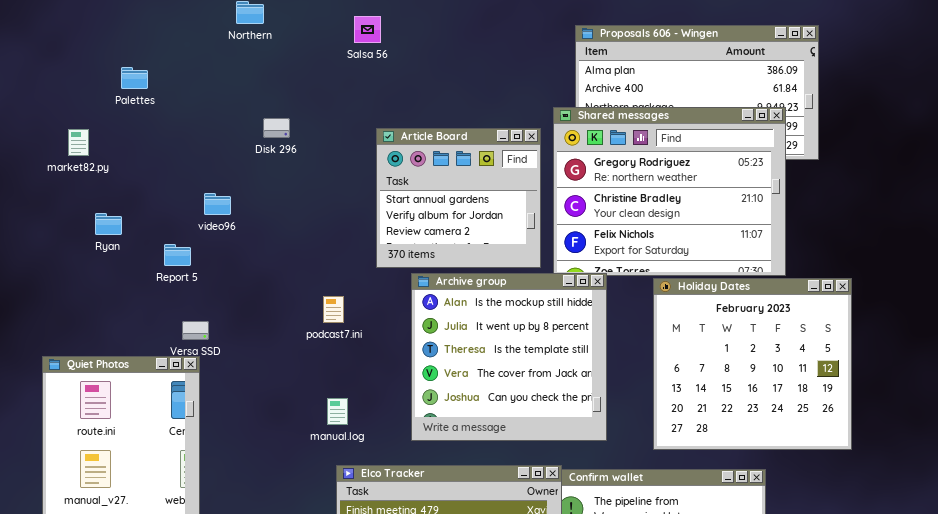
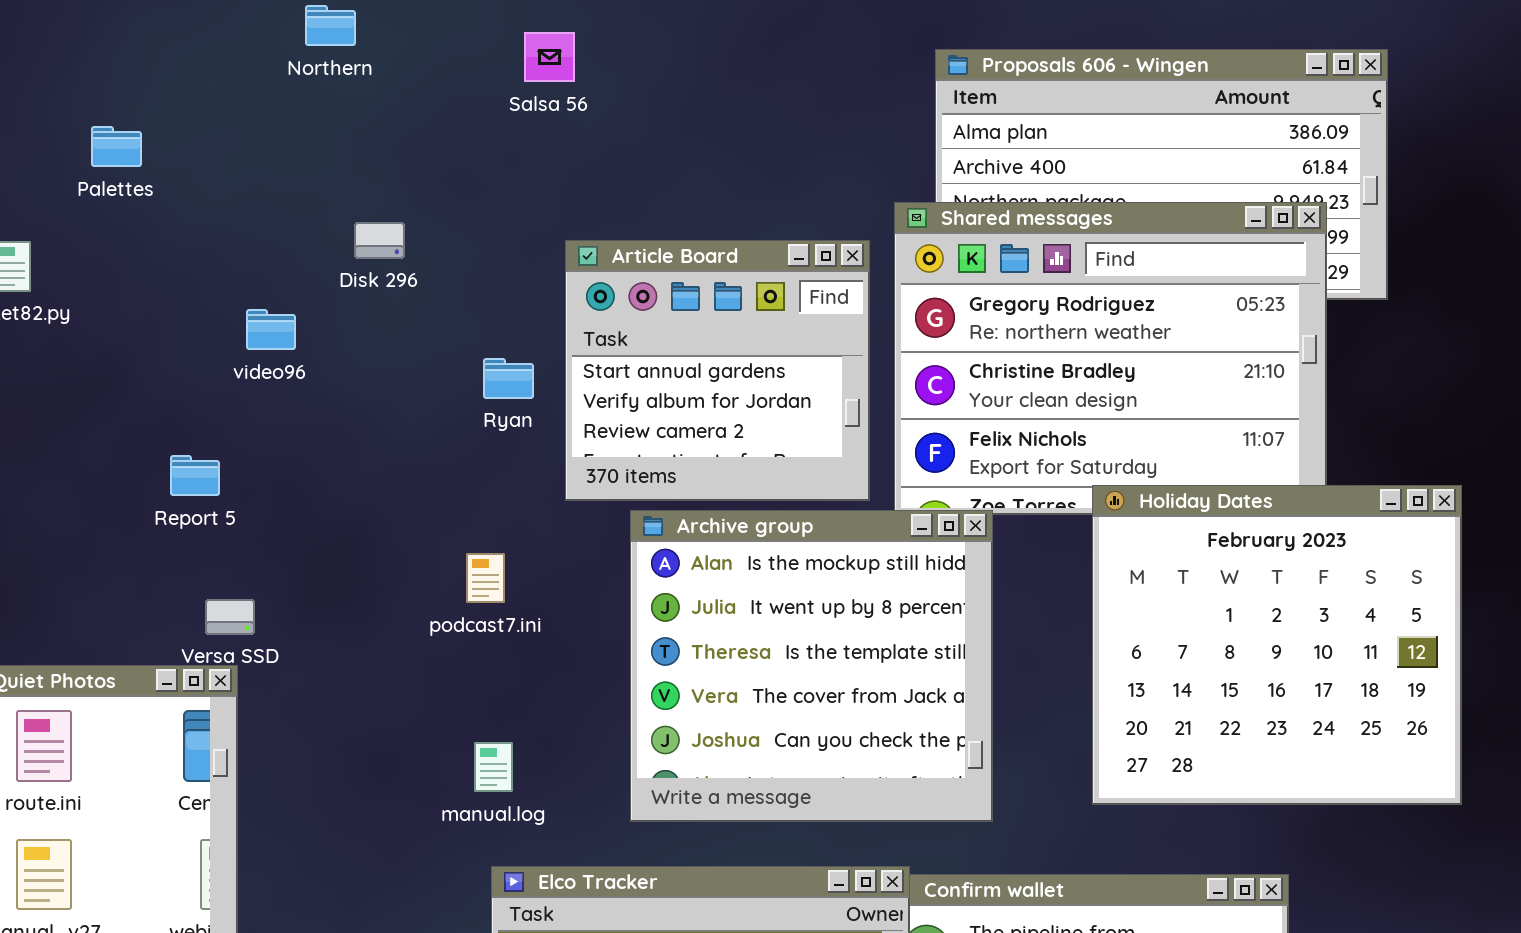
video96: [204,193,231,215] -> [246,309,296,350], moved
Ryan: [95,213,122,235] -> [483,358,534,399], moved
Holiday Dates: [653,278,852,450] -> [1092,485,1462,805], moved

